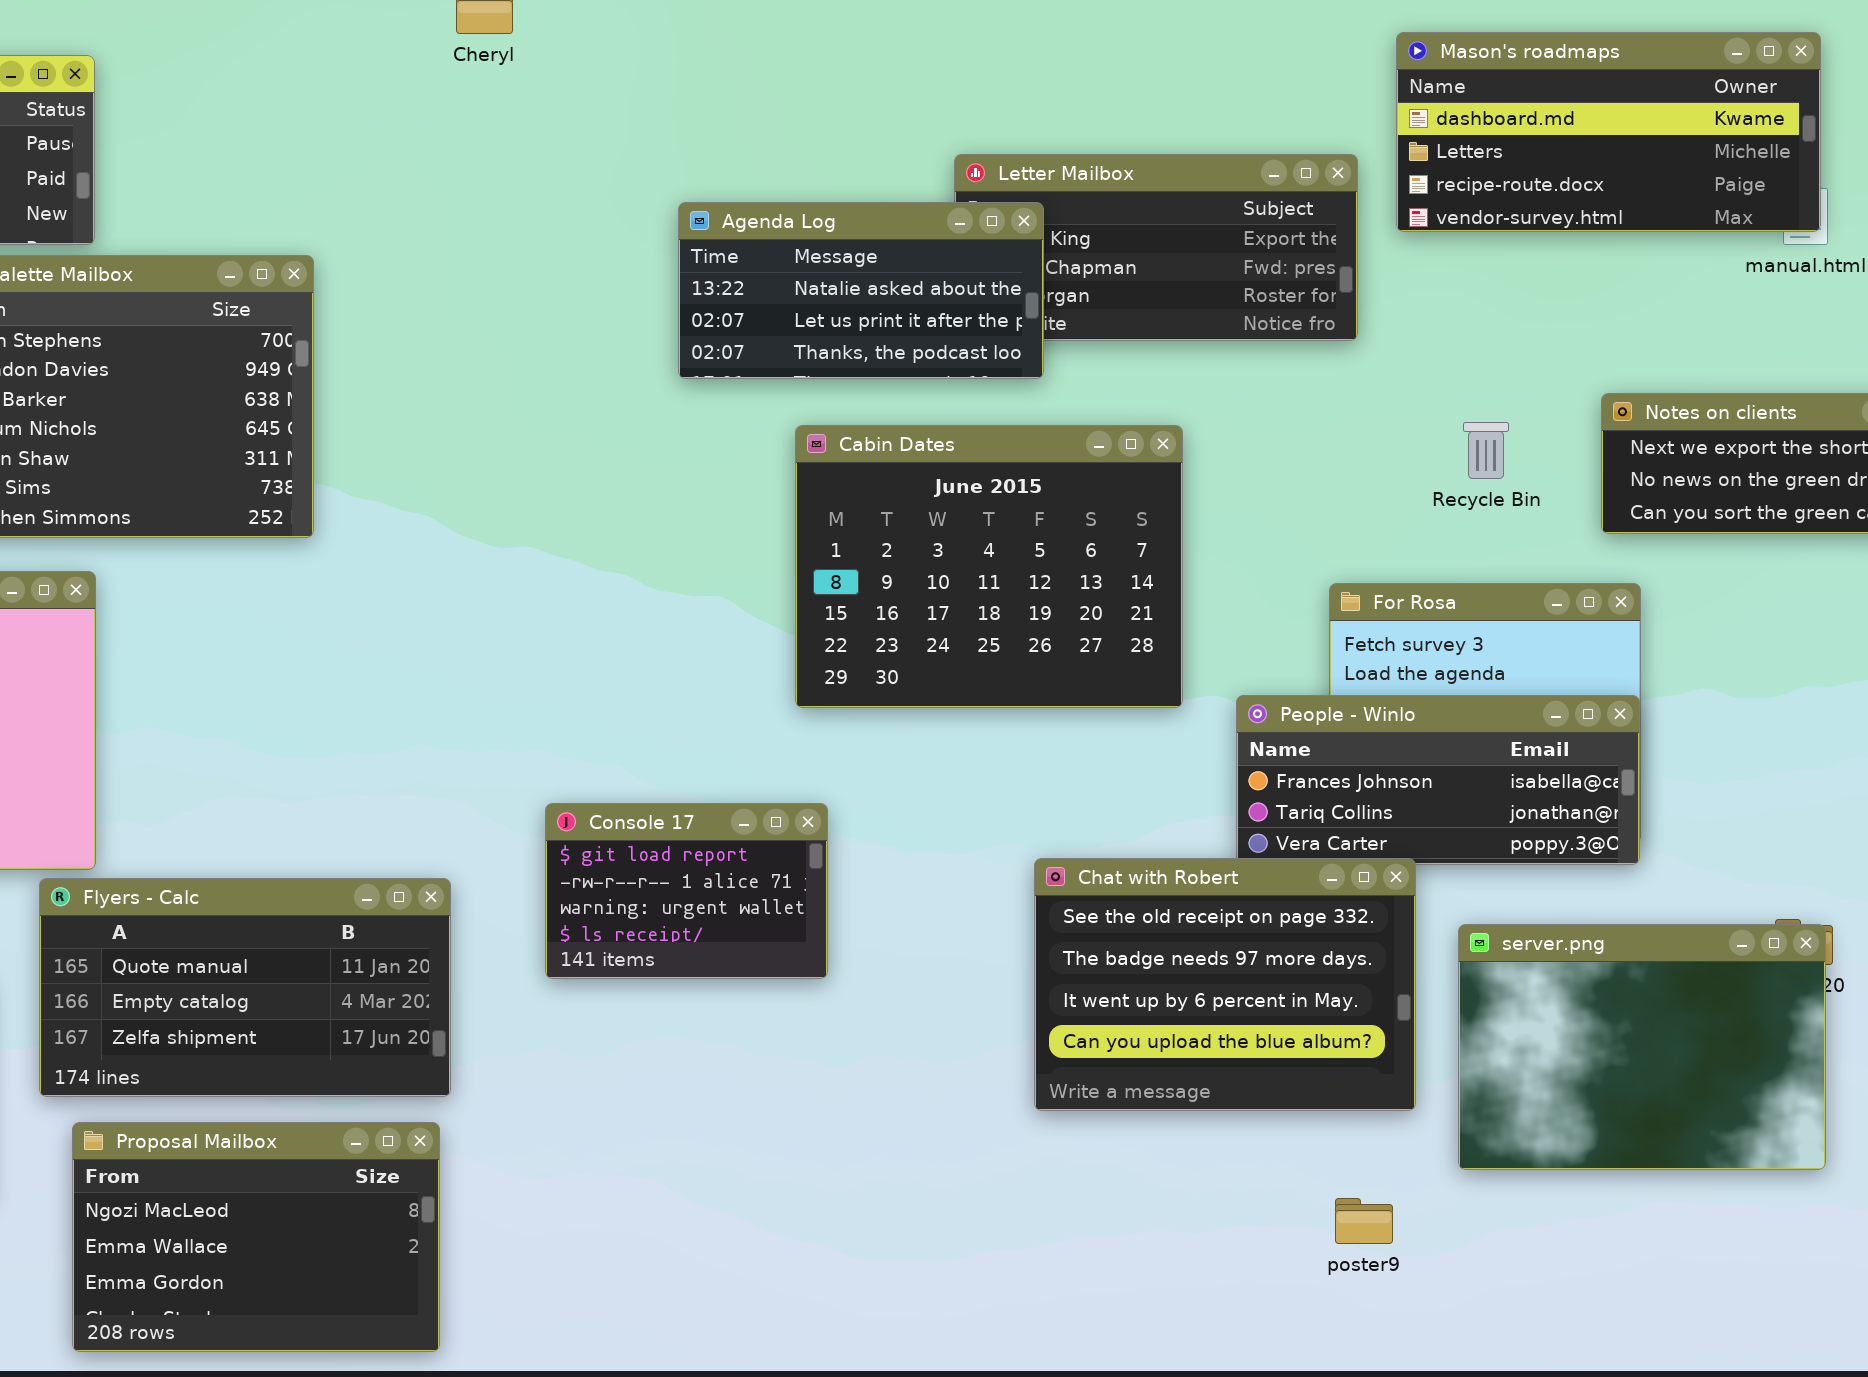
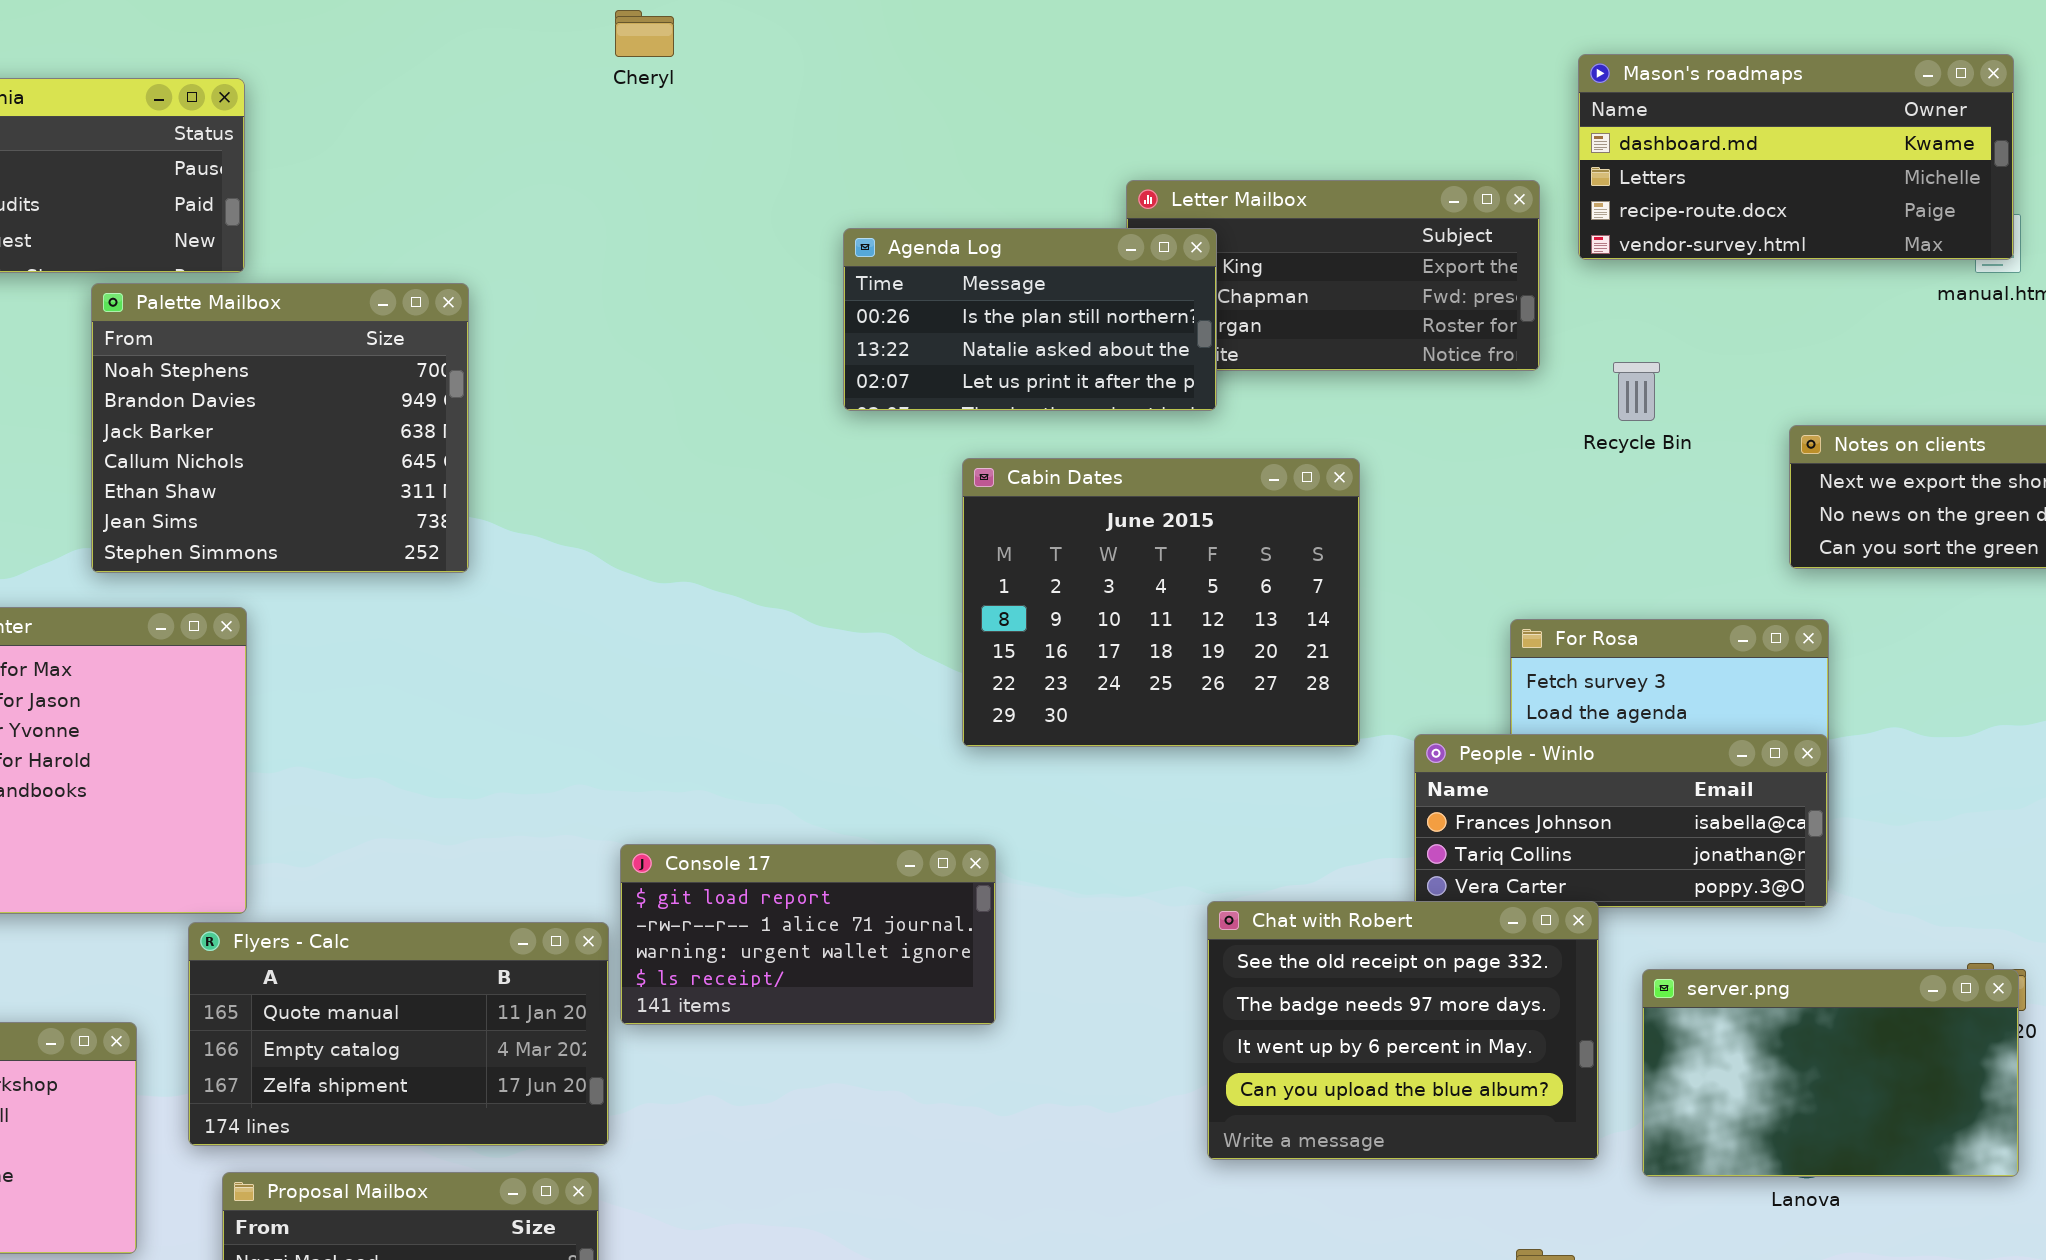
Agenda Log: [678,202,1044,379] -> [843,228,1217,411], scrolled up 1 row
Recycle Bin: [1463,422,1509,479] -> [1613,362,1660,421], moved
Console 17: [545,803,828,979] -> [620,844,996,1025], resized
server.png: [1458,924,1826,1170] -> [1642,969,2019,1177], resized

